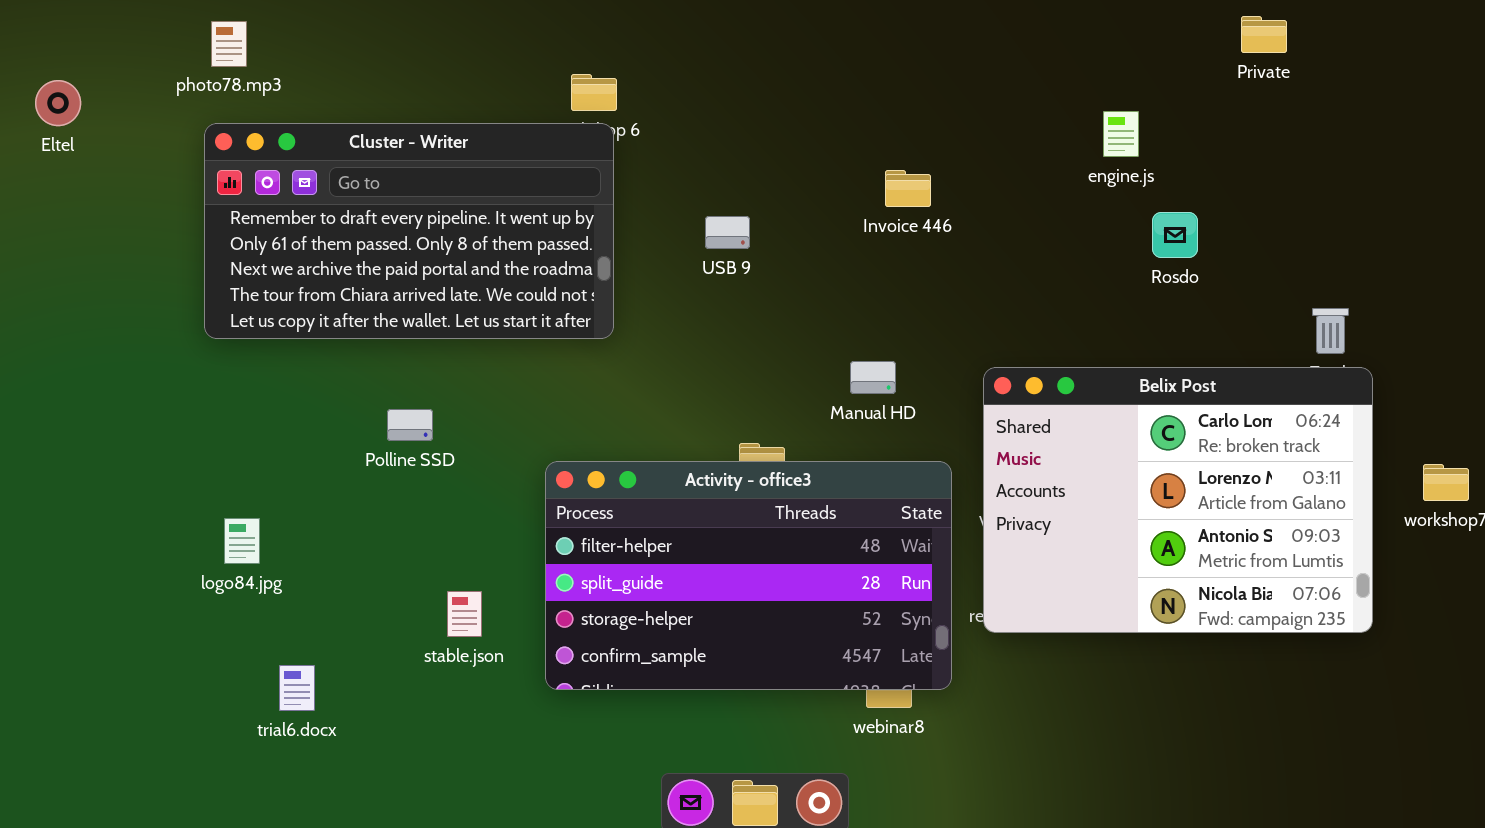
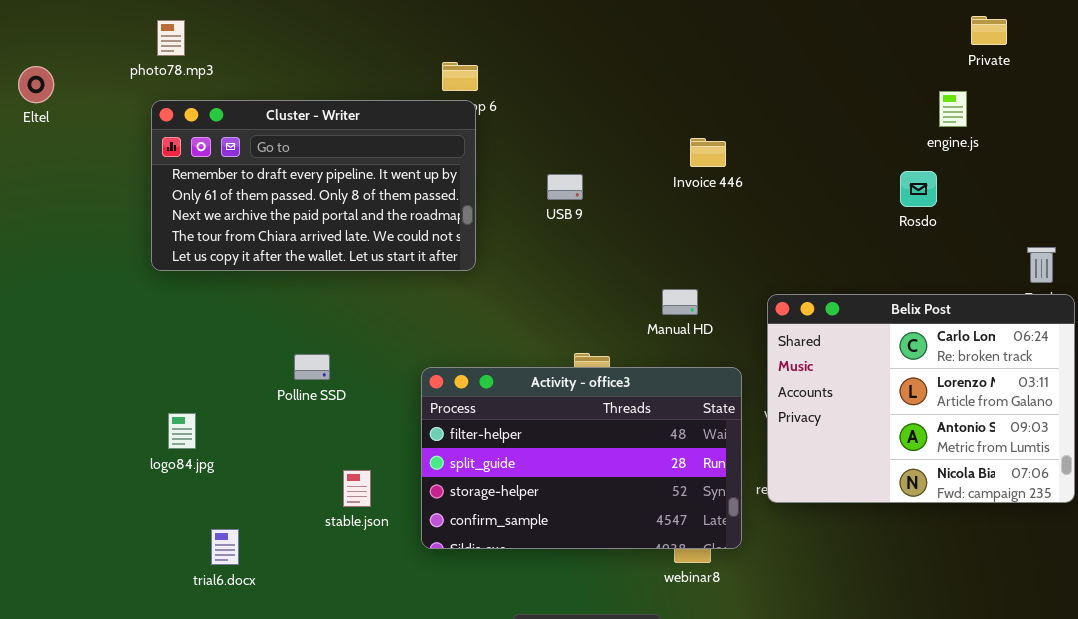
engine.js: [1103,111,1139,157] -> [939,91,967,127], moved
Polline SSD: [387,409,433,441] -> [294,354,330,380], moved

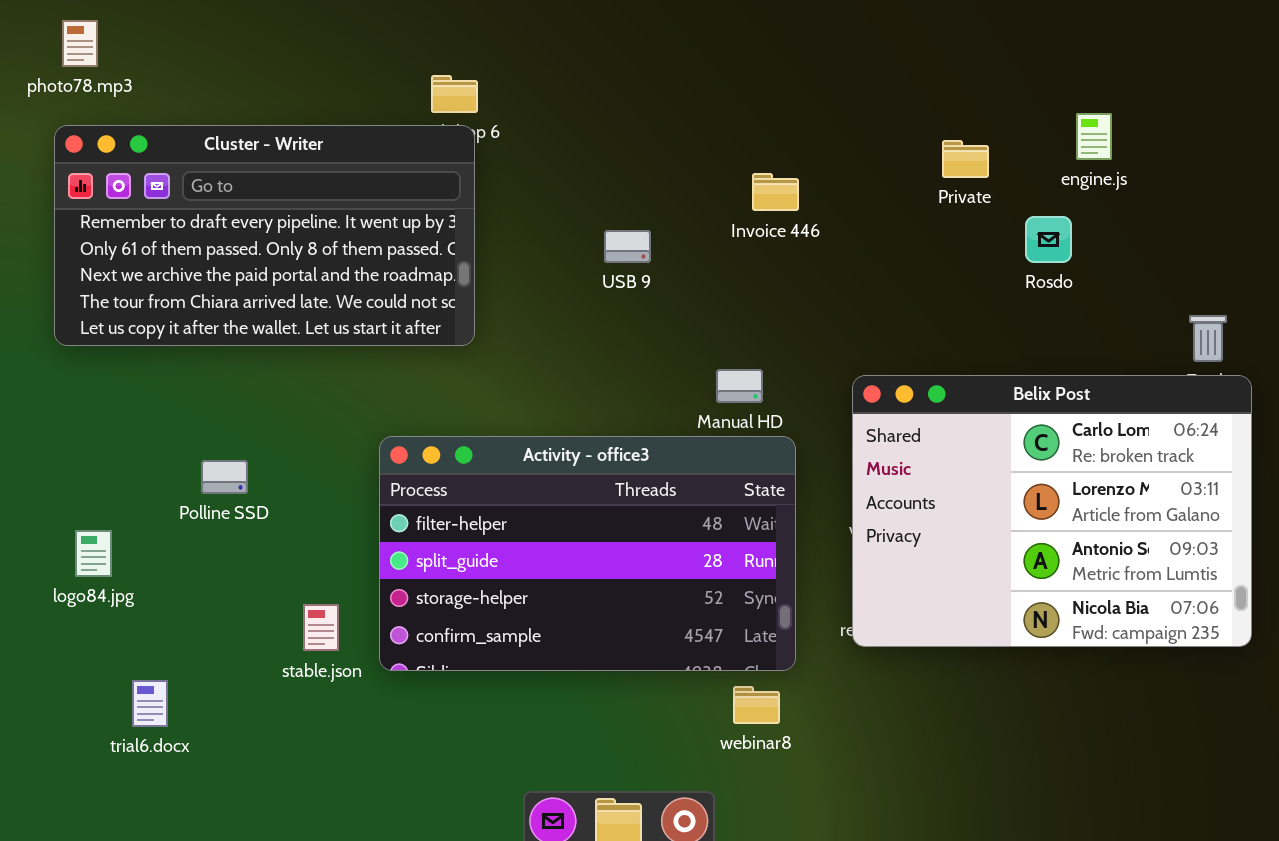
Private: [971,16,1007,45] -> [942,140,989,178], moved
USB 9: [547,174,583,200] -> [604,230,651,263], moved
Polline SSD: [294,354,330,380] -> [201,460,248,494], moved
Activity - office3: [421,367,742,549] -> [379,436,796,671], moved

